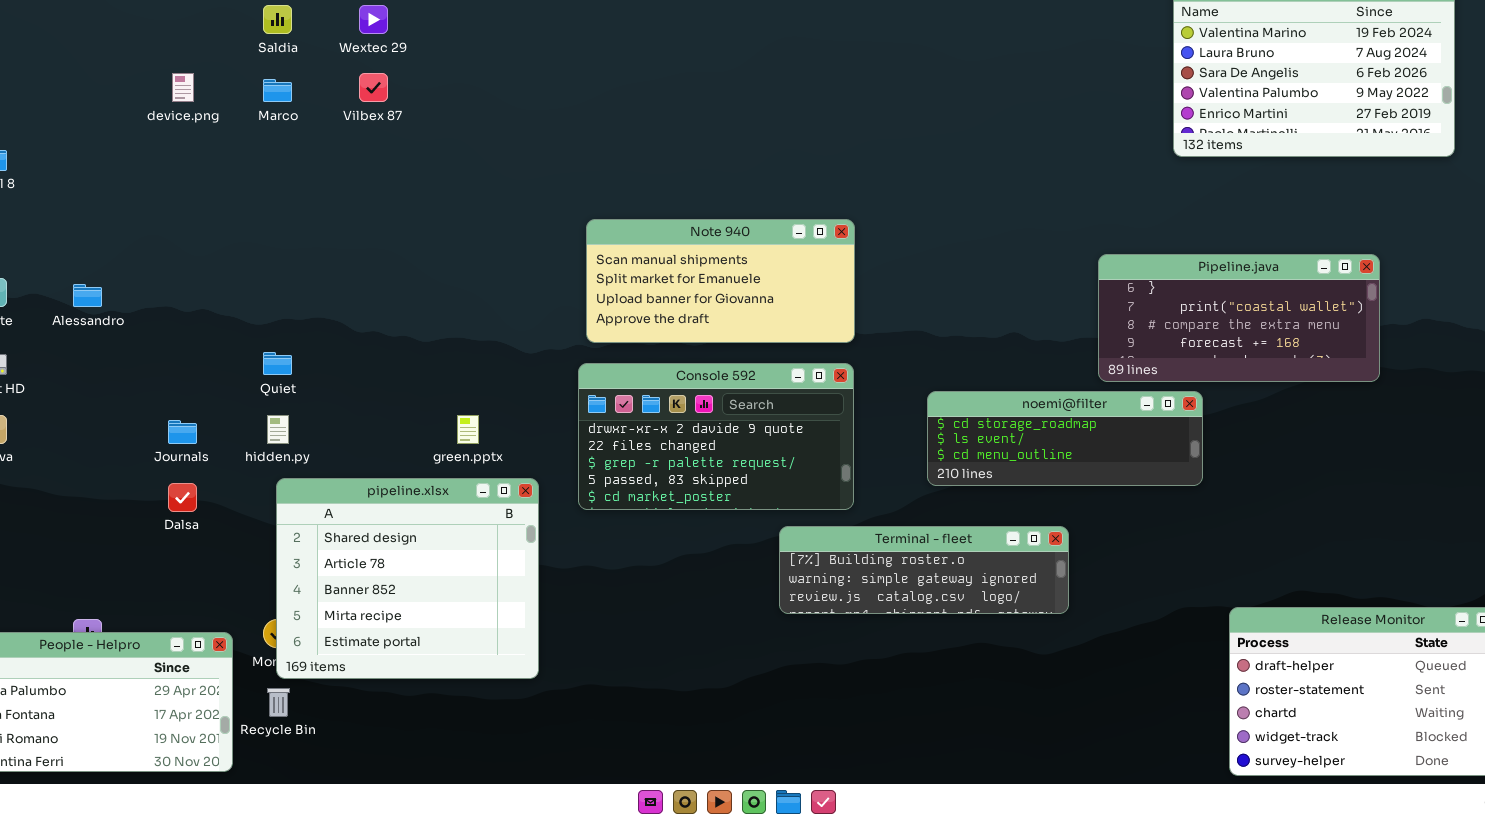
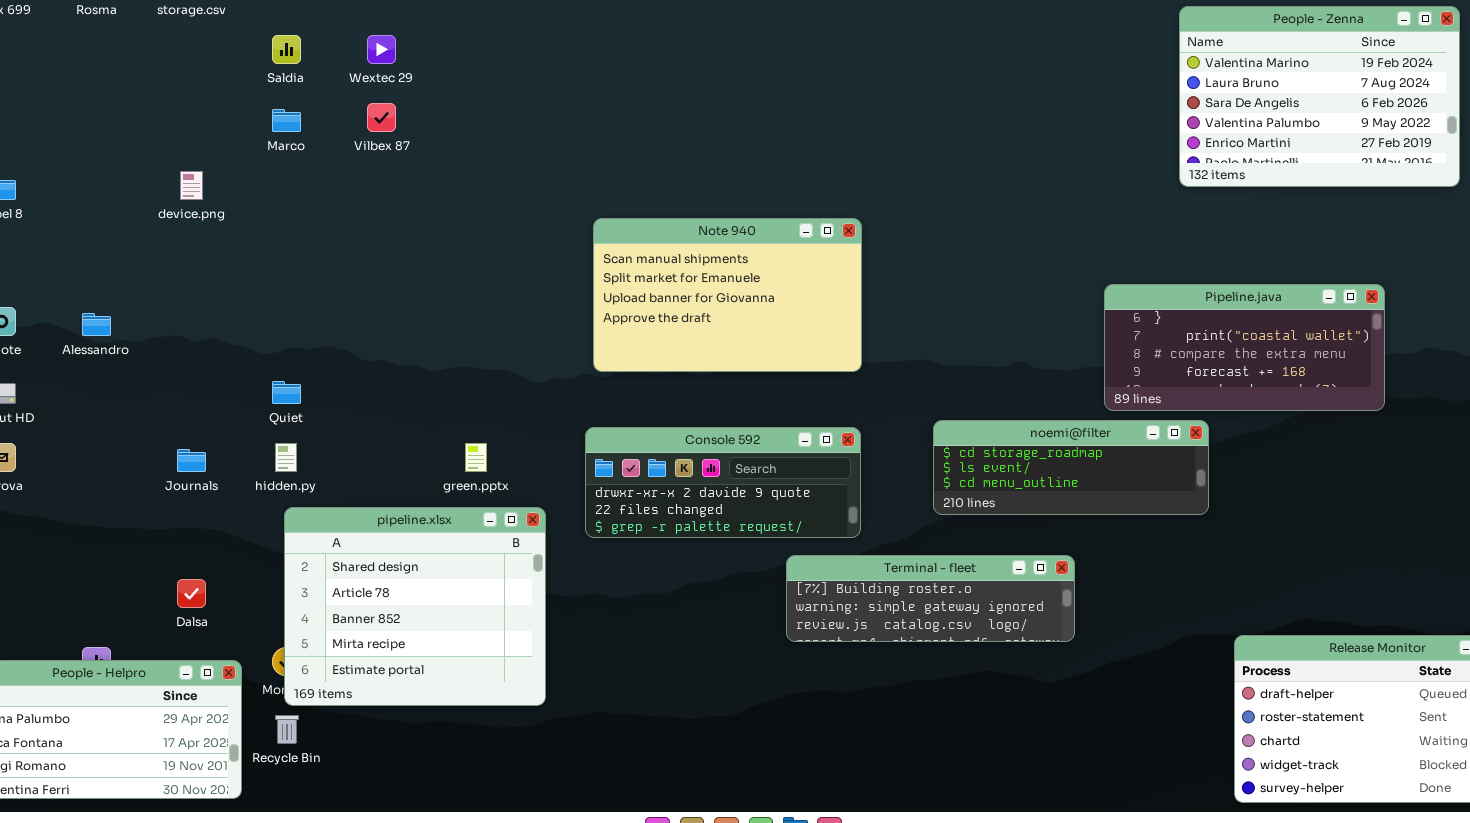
device.png: [172,73,194,102] -> [180,171,203,200], moved
Note 940: [586,219,855,343] -> [593,218,862,372], resized
Console 592: [578,363,854,510] -> [585,427,861,538], resized
Dalsa: [168,483,197,512] -> [177,579,206,608], moved

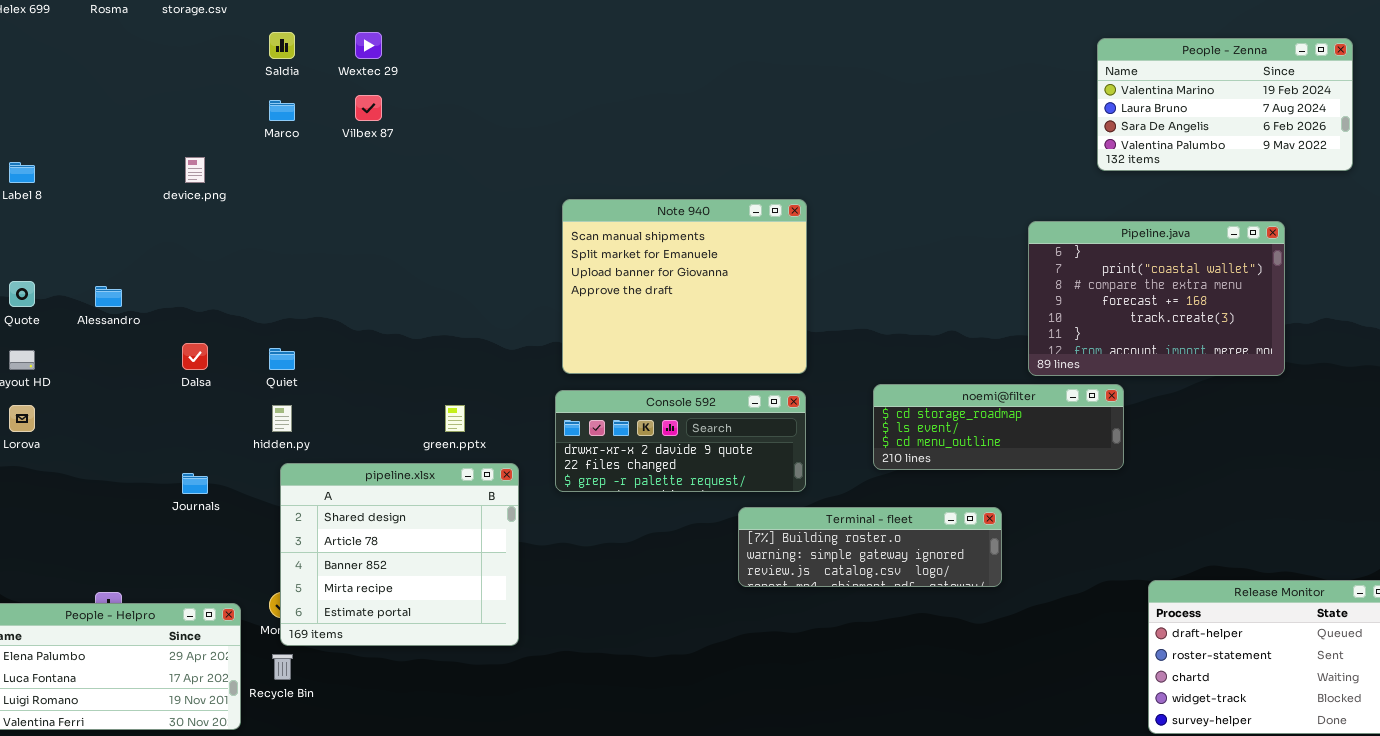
People - Zenna: [1179,6,1460,187] -> [1097,38,1353,171], resized
Note 940: [593,218,862,372] -> [562,199,807,374], resized
Pipeline.java: [1104,284,1385,411] -> [1028,221,1285,376], resized
Journals: [177,449,206,472] -> [182,473,208,494], moved
Dalsa: [177,579,206,608] -> [182,343,208,370], moved

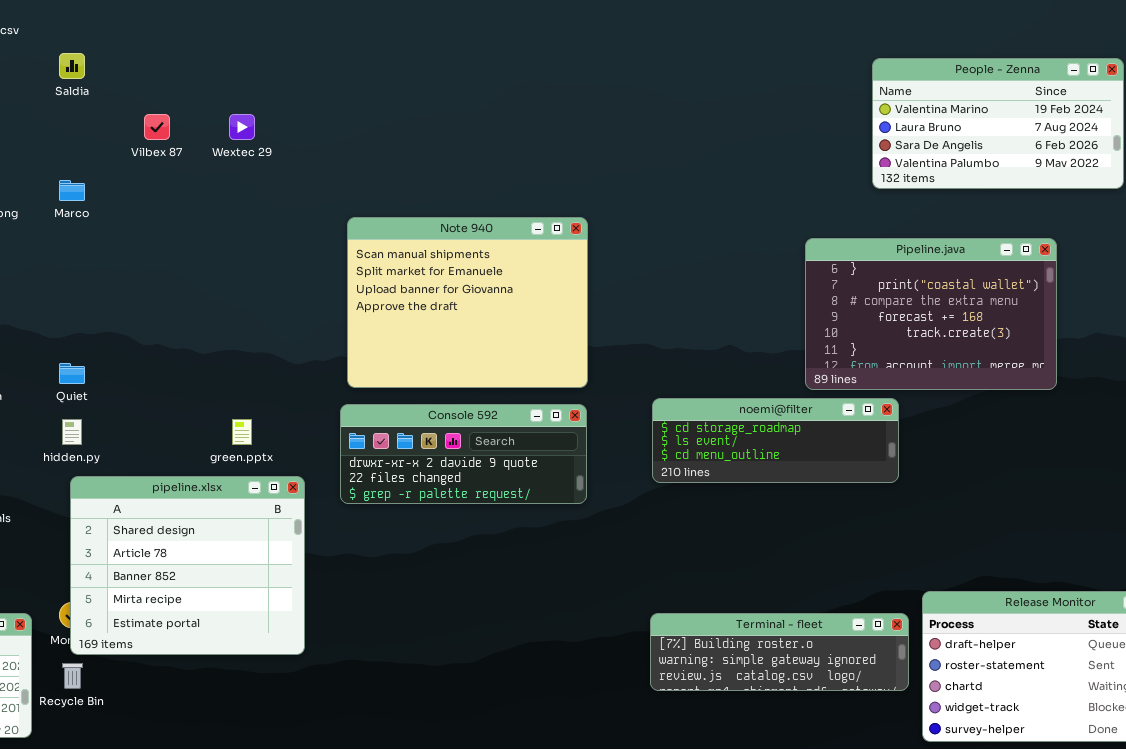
Wextec 29: [355,32,382,59] -> [229,114,255,140], moved
Marco: [269,100,295,121] -> [59,180,85,201], moved
Terminal - fleet: [738,507,1002,587] -> [650,613,909,691], moved

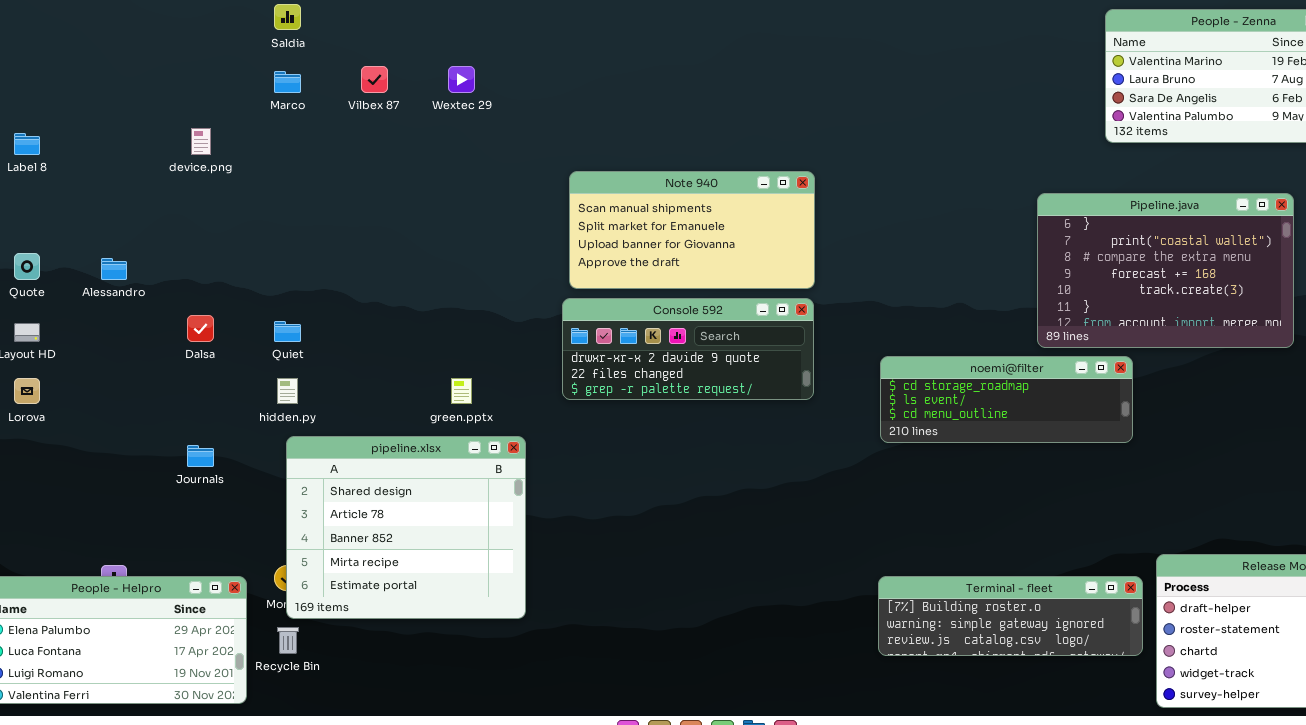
Marco: [59,180,85,201] -> [274,71,301,93], moved
Note 940: [347,217,588,388] -> [569,171,815,289], resized
Console 592: [340,404,587,504] -> [562,298,814,400], moved

